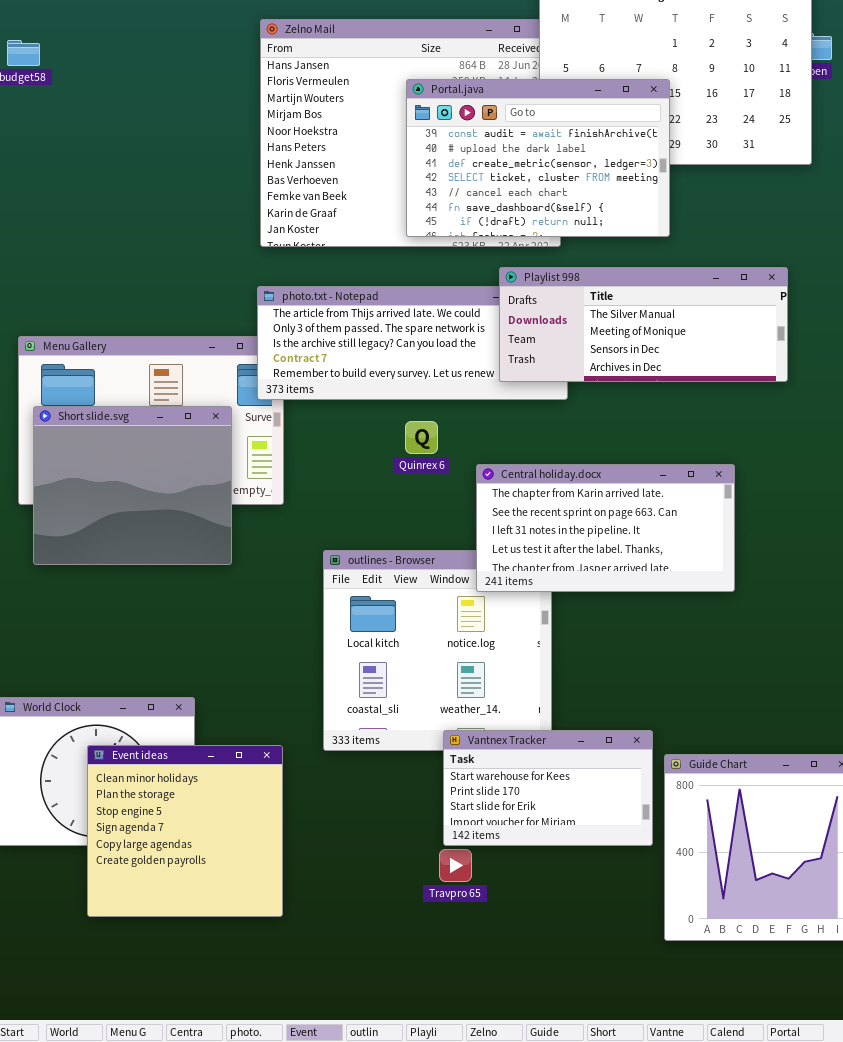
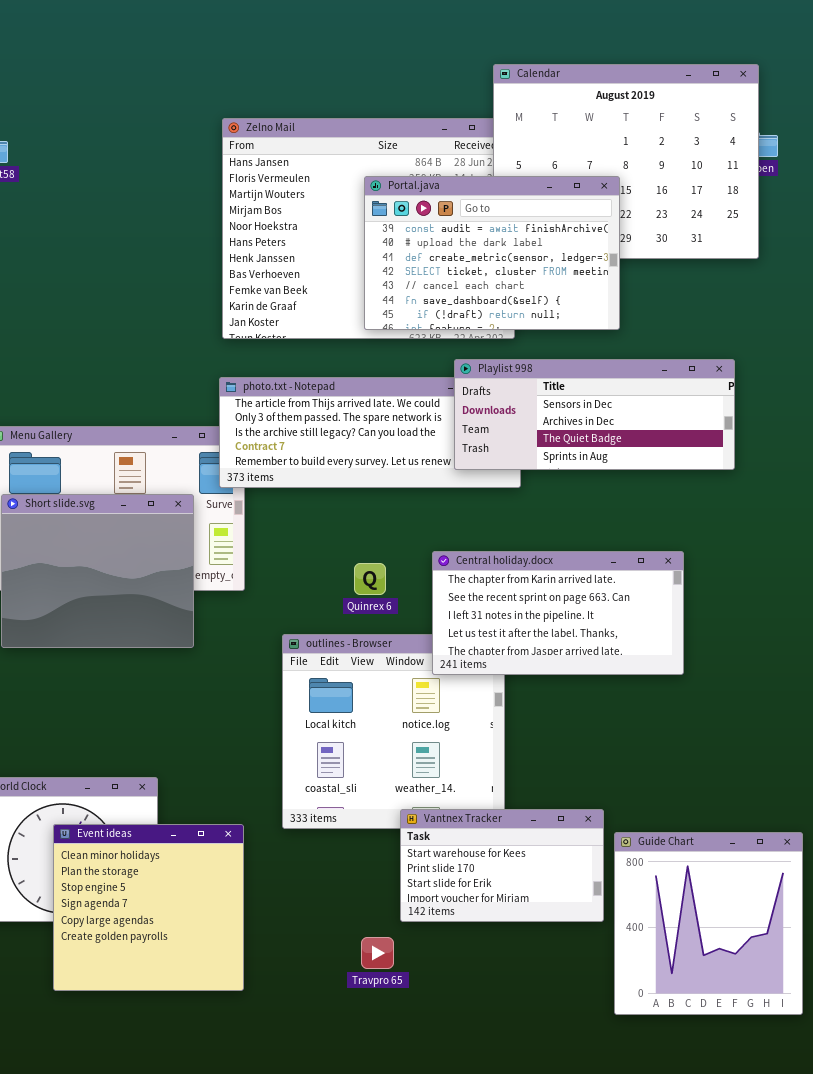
Playlist 998: [499,267,788,382] -> [454,359,735,470], scrolled down 2 rows
Quinrex 6: [405,421,438,454] -> [354,563,386,595], moved
Travpro 65: [439,849,472,882] -> [361,937,394,969], moved

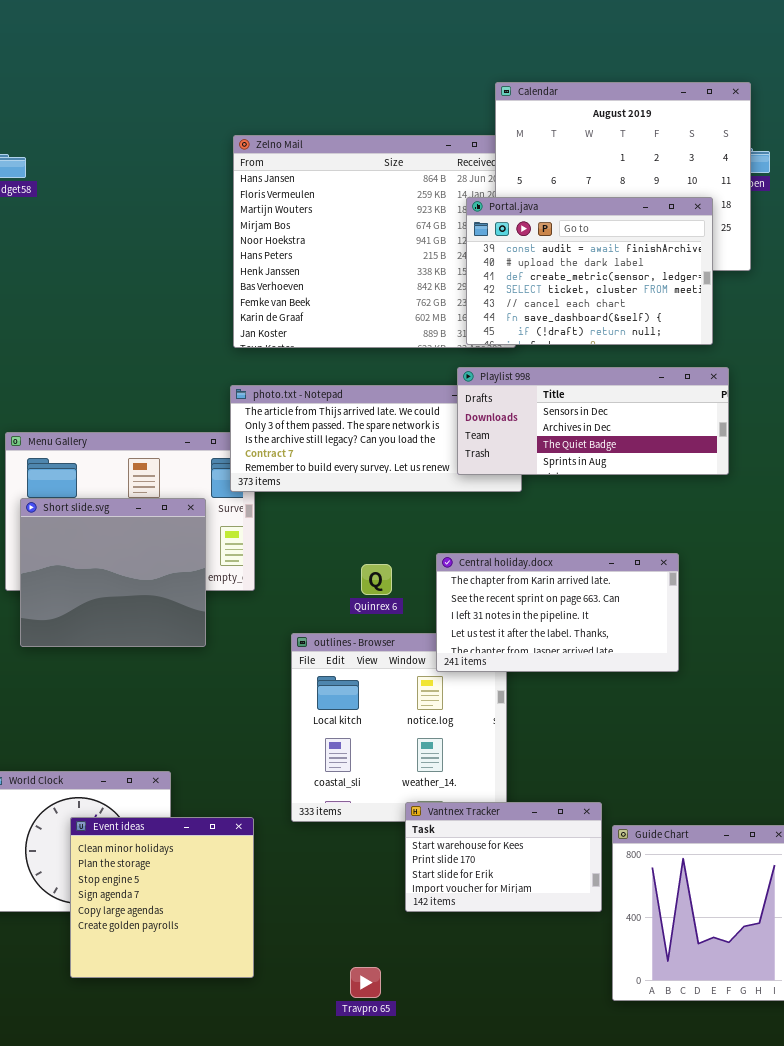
Portal.java: [364,176,620,330] -> [466,197,713,345], moved
Travpro 65: [361,937,394,969] -> [350,967,381,998], moved

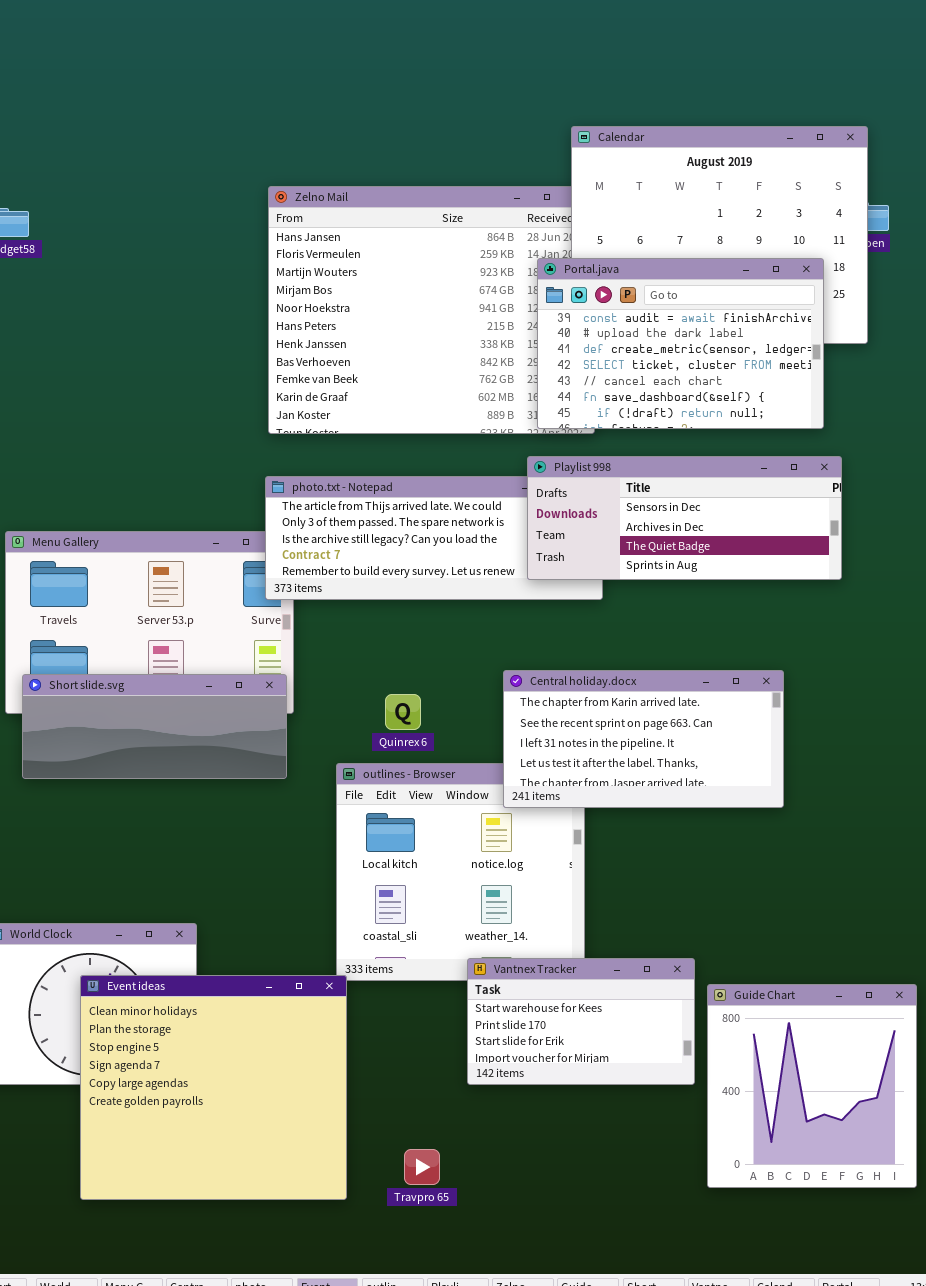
Short slide.svg: [20,498,206,647] -> [22,674,287,779], resized
Quinrex 6: [361,564,392,595] -> [385,694,421,730], moved
Event ideas: [70,817,254,978] -> [80,975,347,1200], resized

